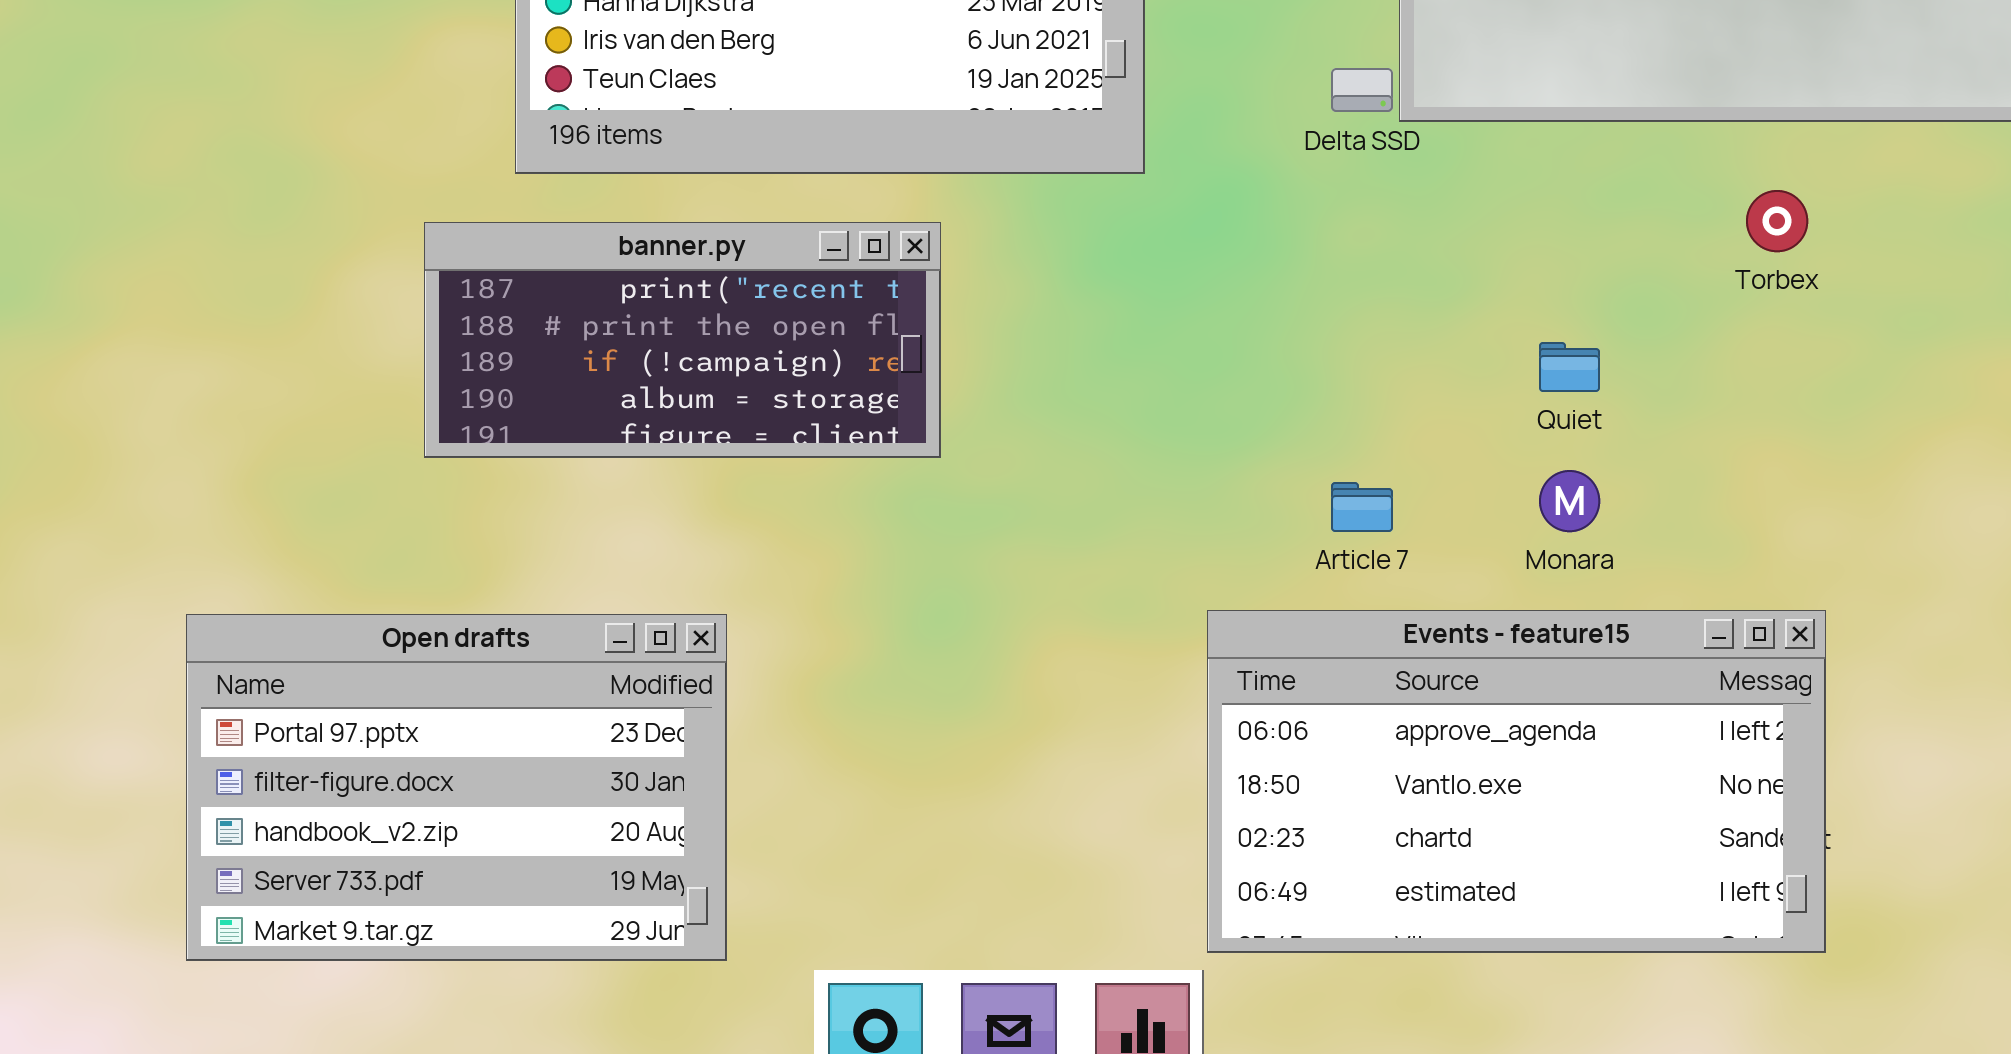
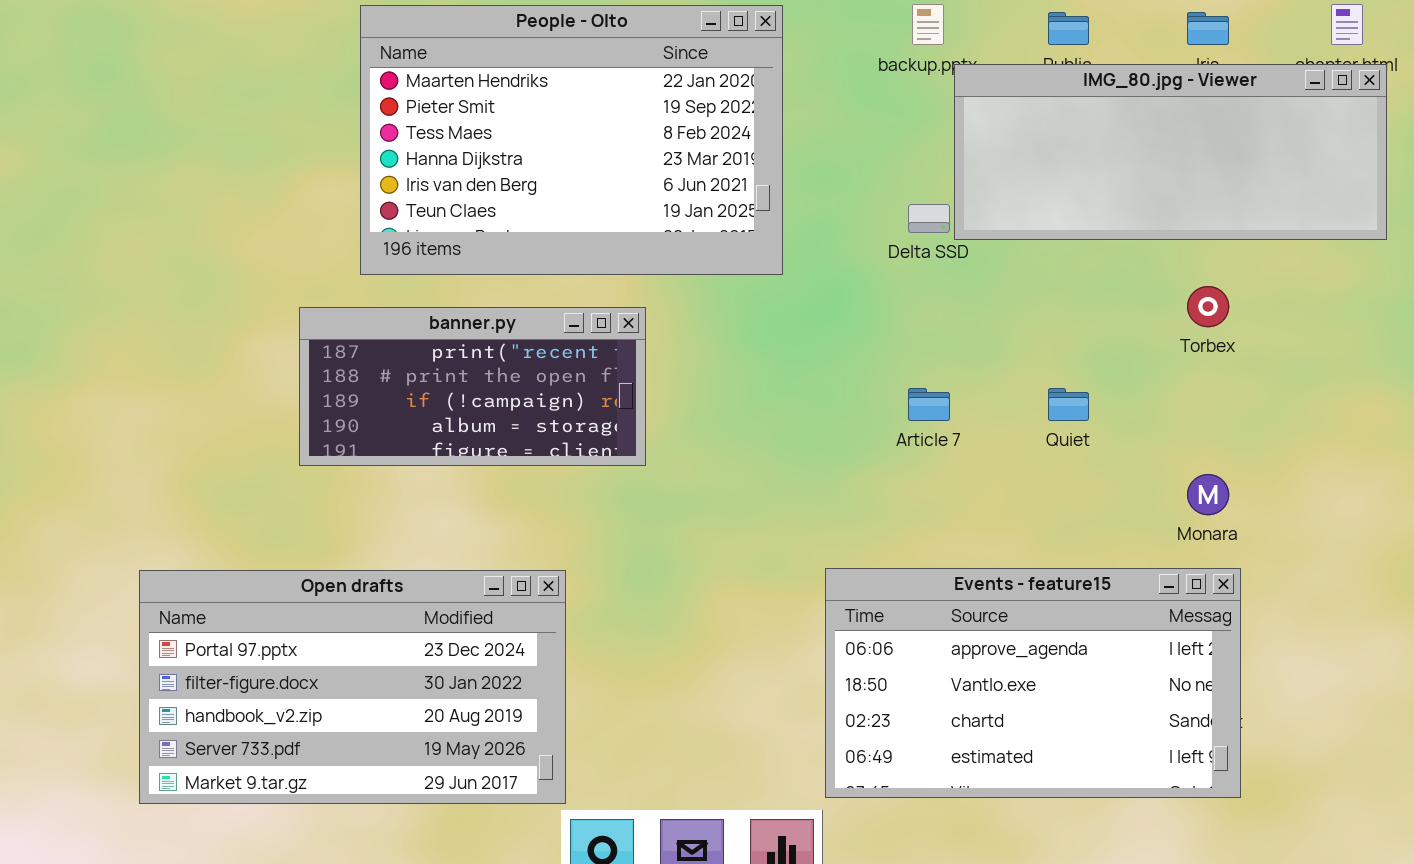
Monara: [1539,470,1600,532] -> [1187,474,1229,515], moved
Article 7: [1331,482,1393,532] -> [908,388,950,421], moved
Open drafts: [186,614,727,961] -> [139,570,566,804], resized

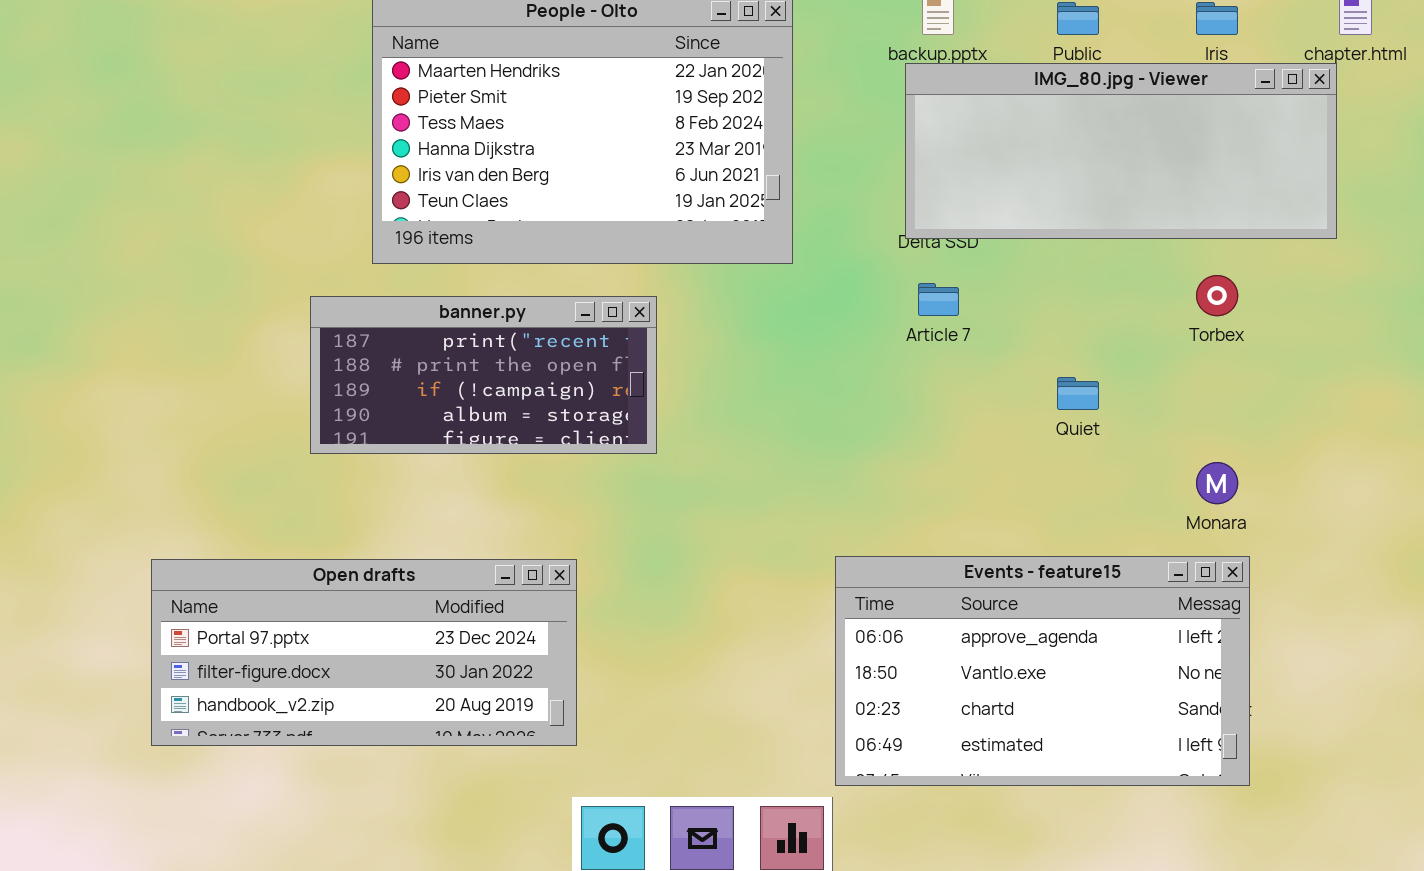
IMG_80.jpg - Viewer: [954,64,1387,240] -> [905,63,1337,239], moved
Article 7: [908,388,950,421] -> [918,283,959,316], moved
Open drafts: [139,570,566,804] -> [151,559,577,746], resized

